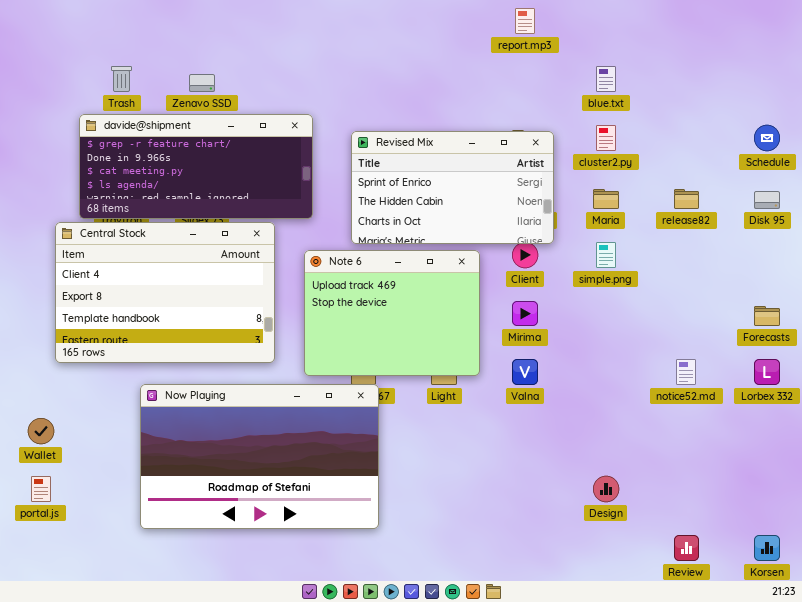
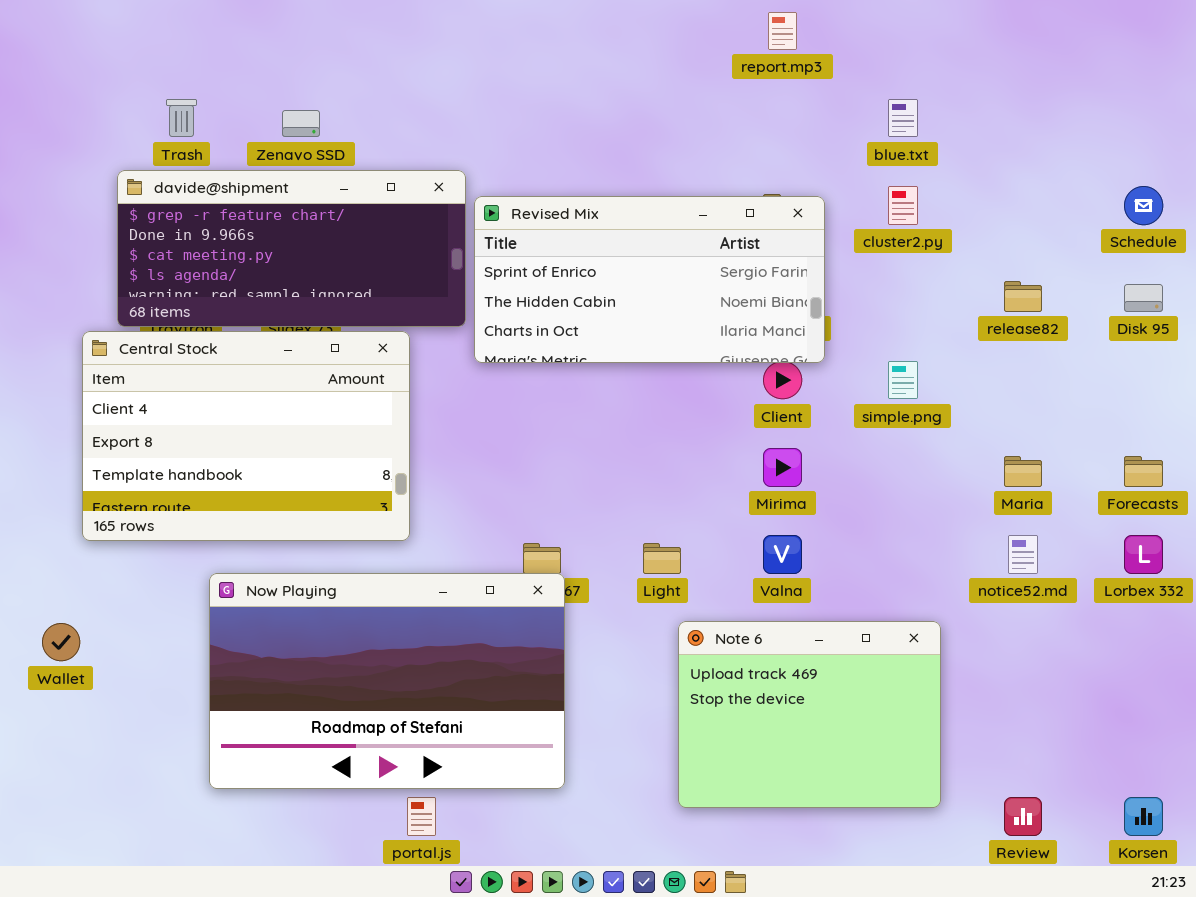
Revised Mix: [351,131,554,244] -> [474,196,825,363], resized
Maria: [593,189,619,209] -> [1004,456,1042,487], moved
Note 6: [304,250,480,376] -> [678,621,941,808], moved
portal.js: [31,476,51,502] -> [407,797,436,836], moved

